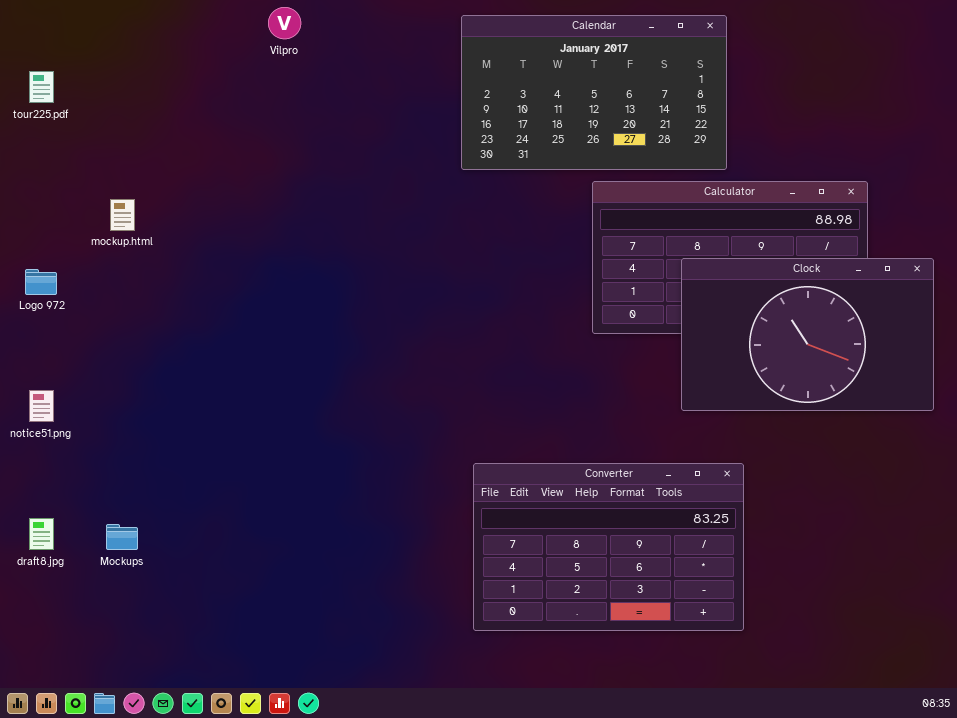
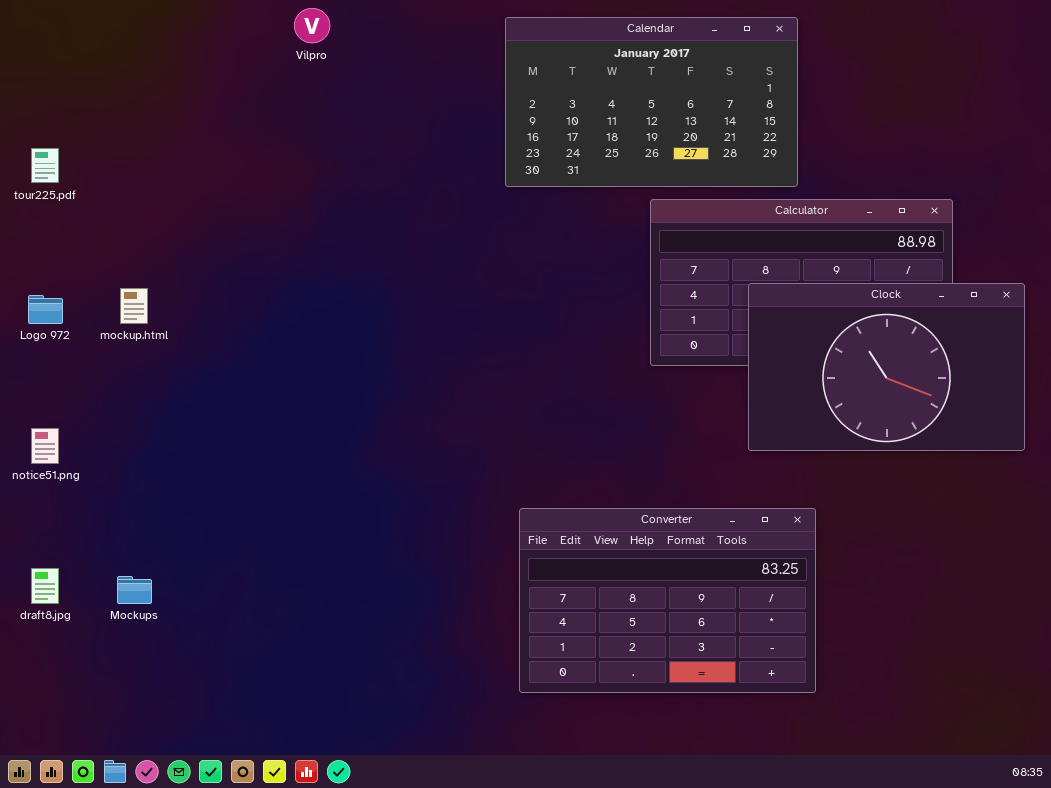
tour225.pdf: [29,71,54,103] -> [31,148,59,183], moved
mockup.html: [110,199,135,231] -> [120,288,148,324], moved

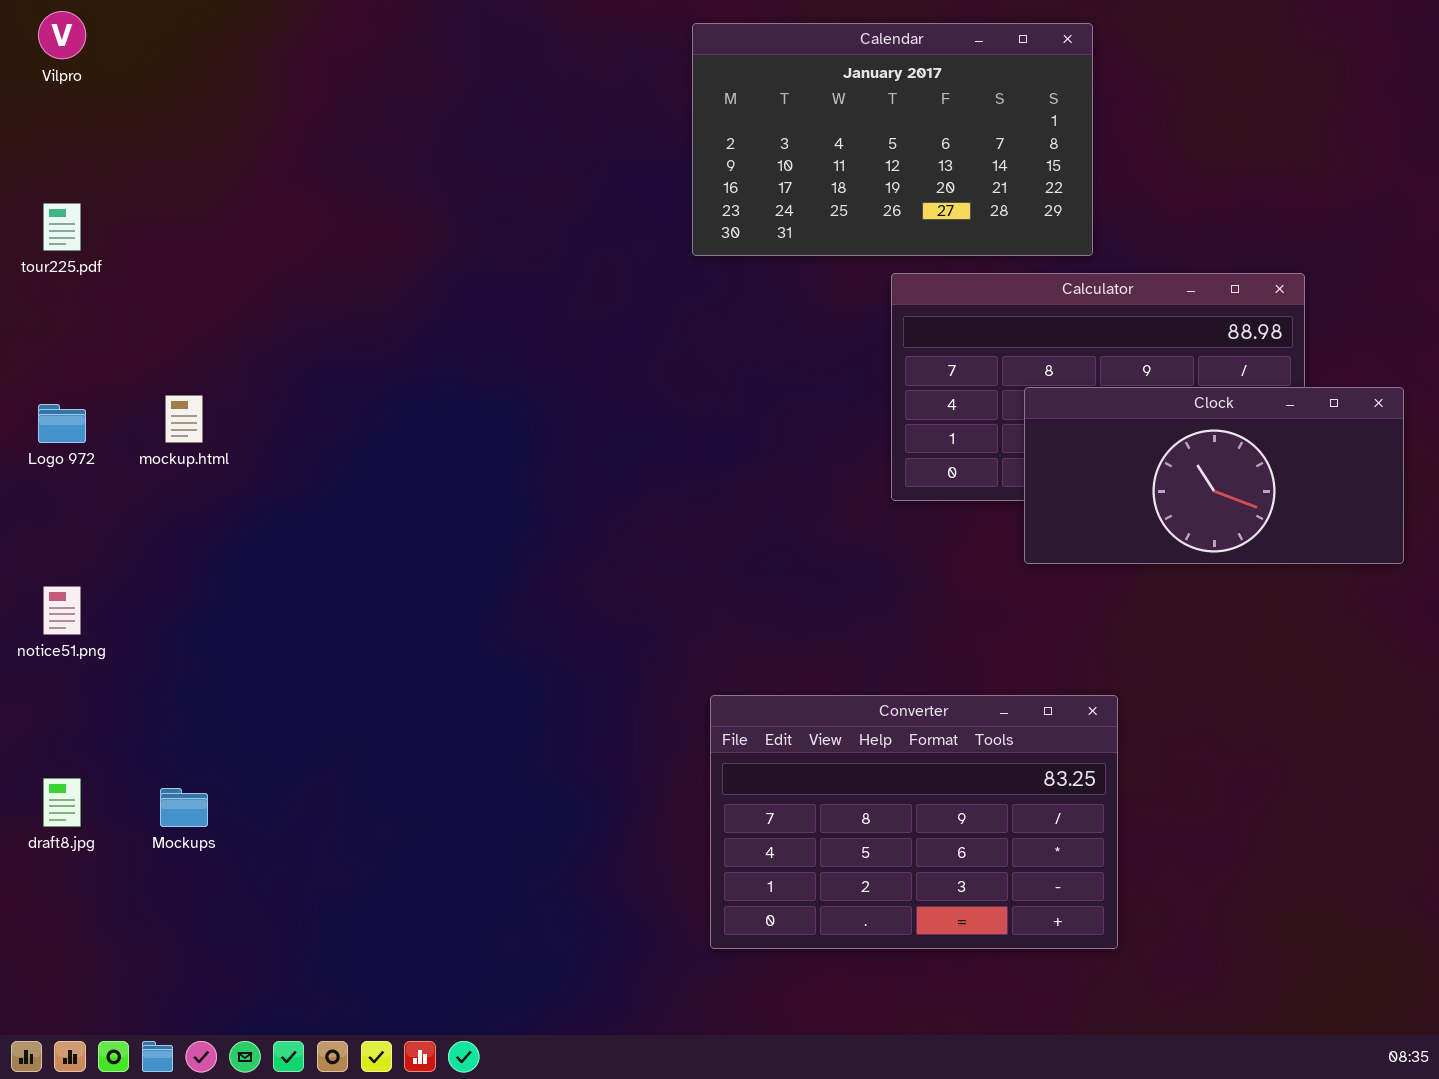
Vilpro: [294,8,330,43] -> [38,11,86,59], moved
Clock: [748,283,1025,451] -> [1024,387,1404,564], resized

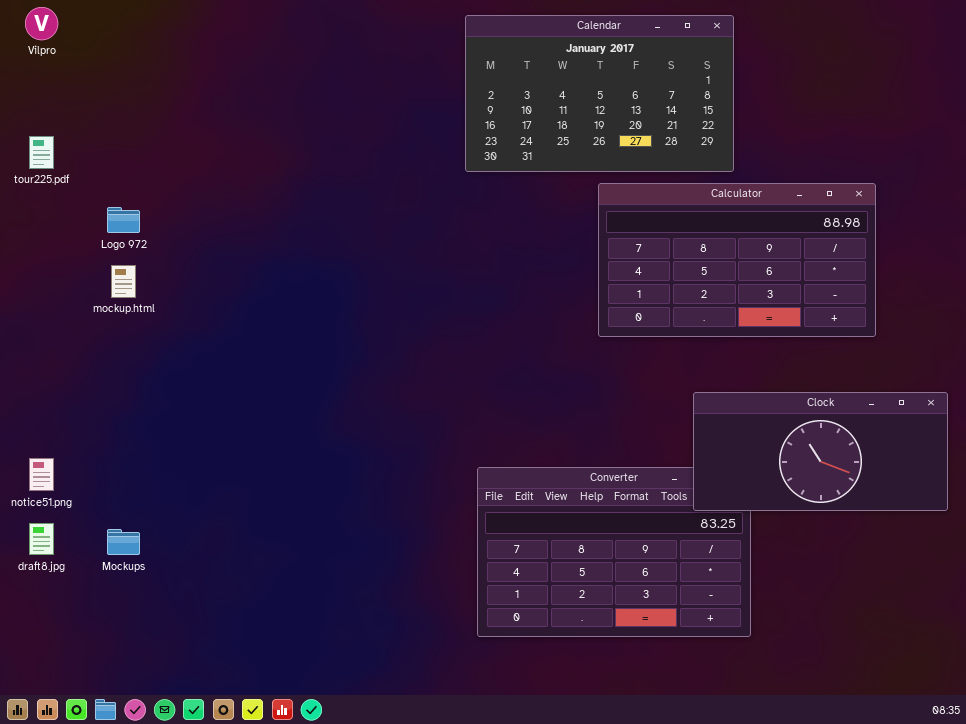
Clock: [1024,387,1404,564] -> [693,392,948,511], moved
Logo 972: [38,404,86,443] -> [107,207,140,233], moved
notice51.png: [43,586,81,635] -> [29,458,54,491], moved

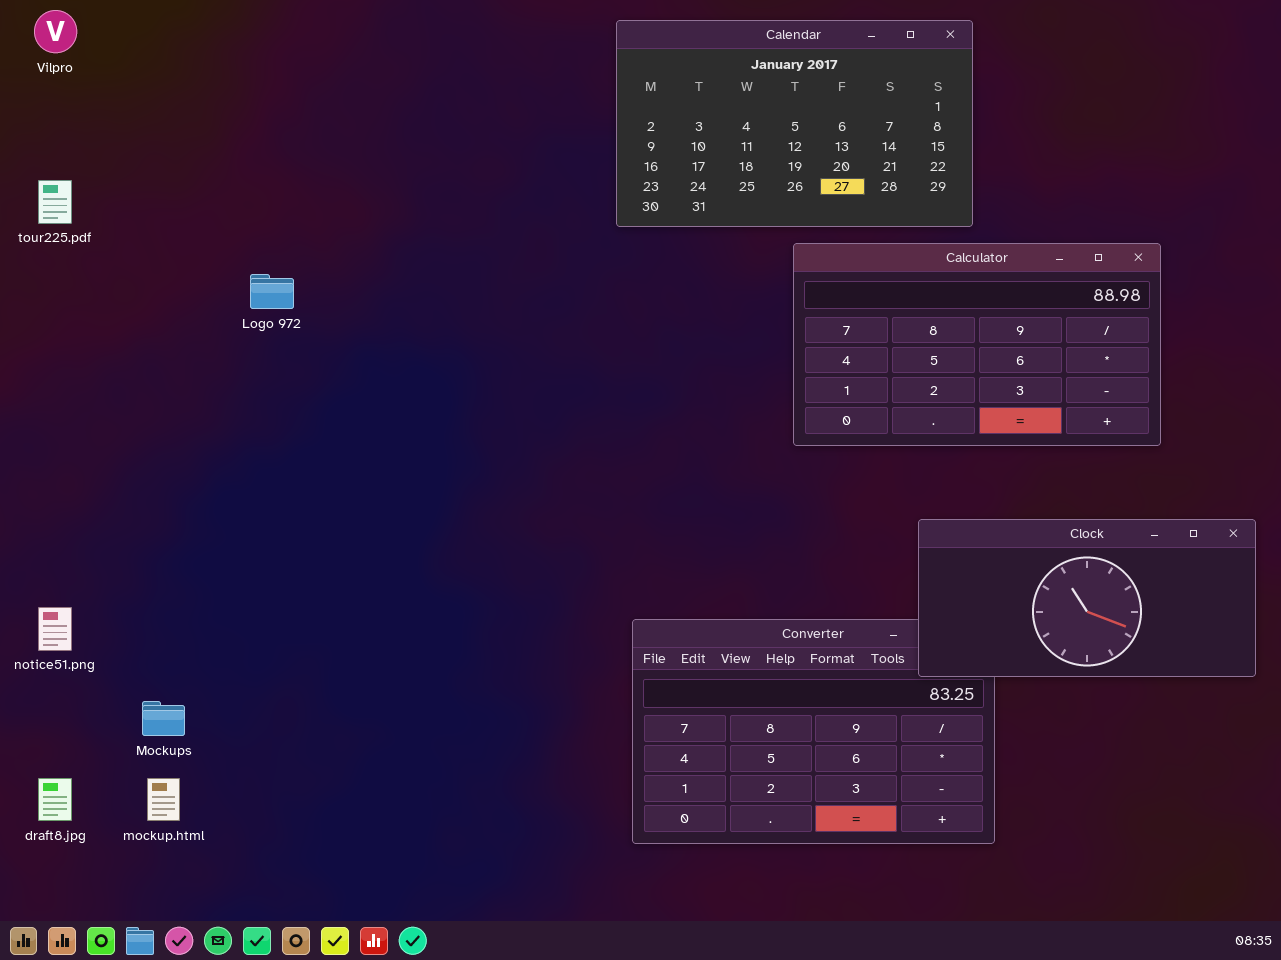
Logo 972: [107,207,140,233] -> [250,274,294,309], moved
mockup.html: [111,265,136,298] -> [147,778,180,821], moved
draft8.jpg: [29,523,54,555] -> [38,778,72,821], moved

